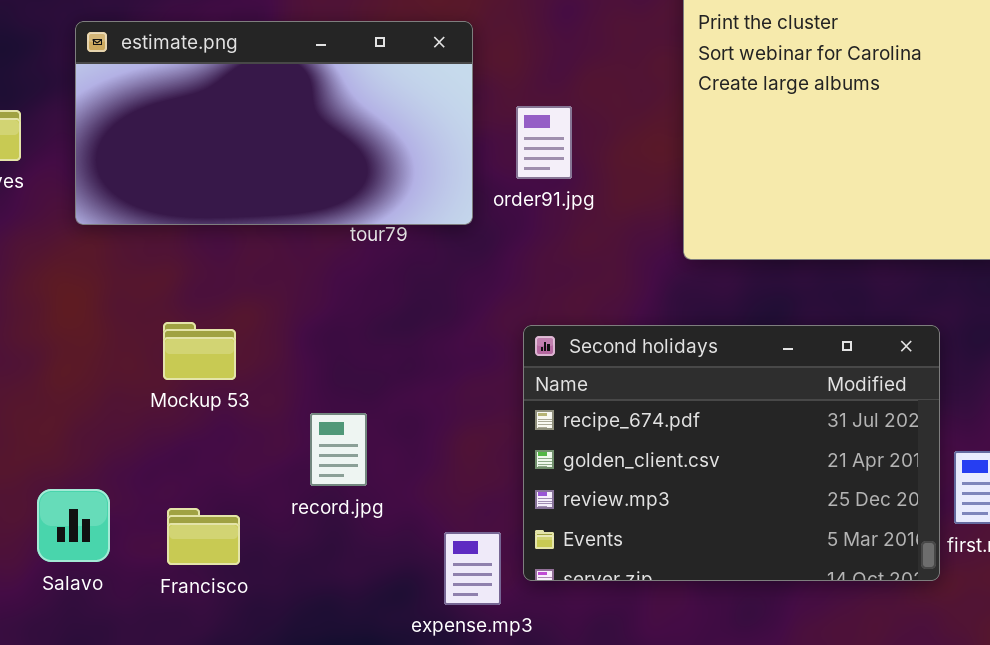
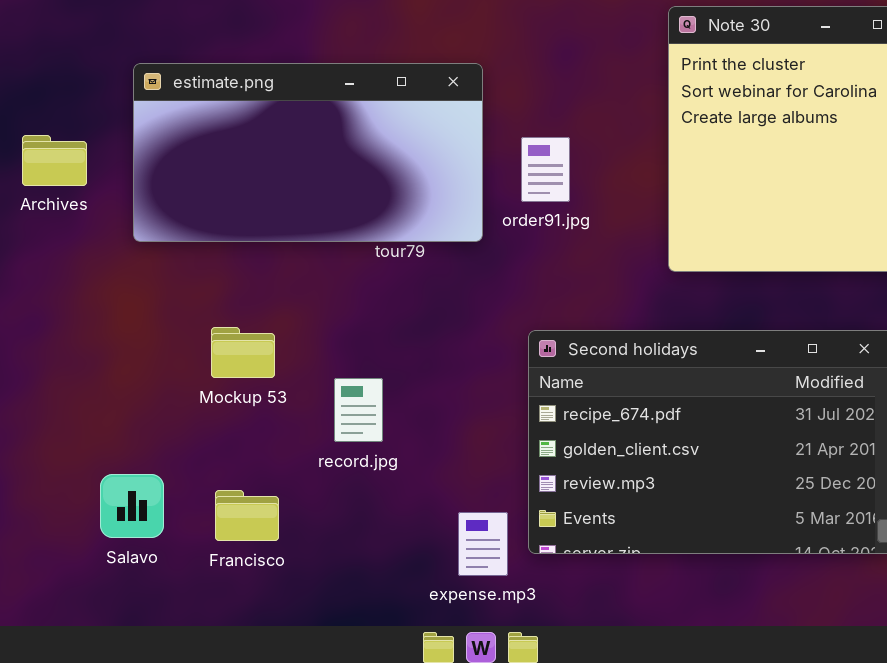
record.jpg: [310,413,367,486] -> [334,378,383,442], moved

